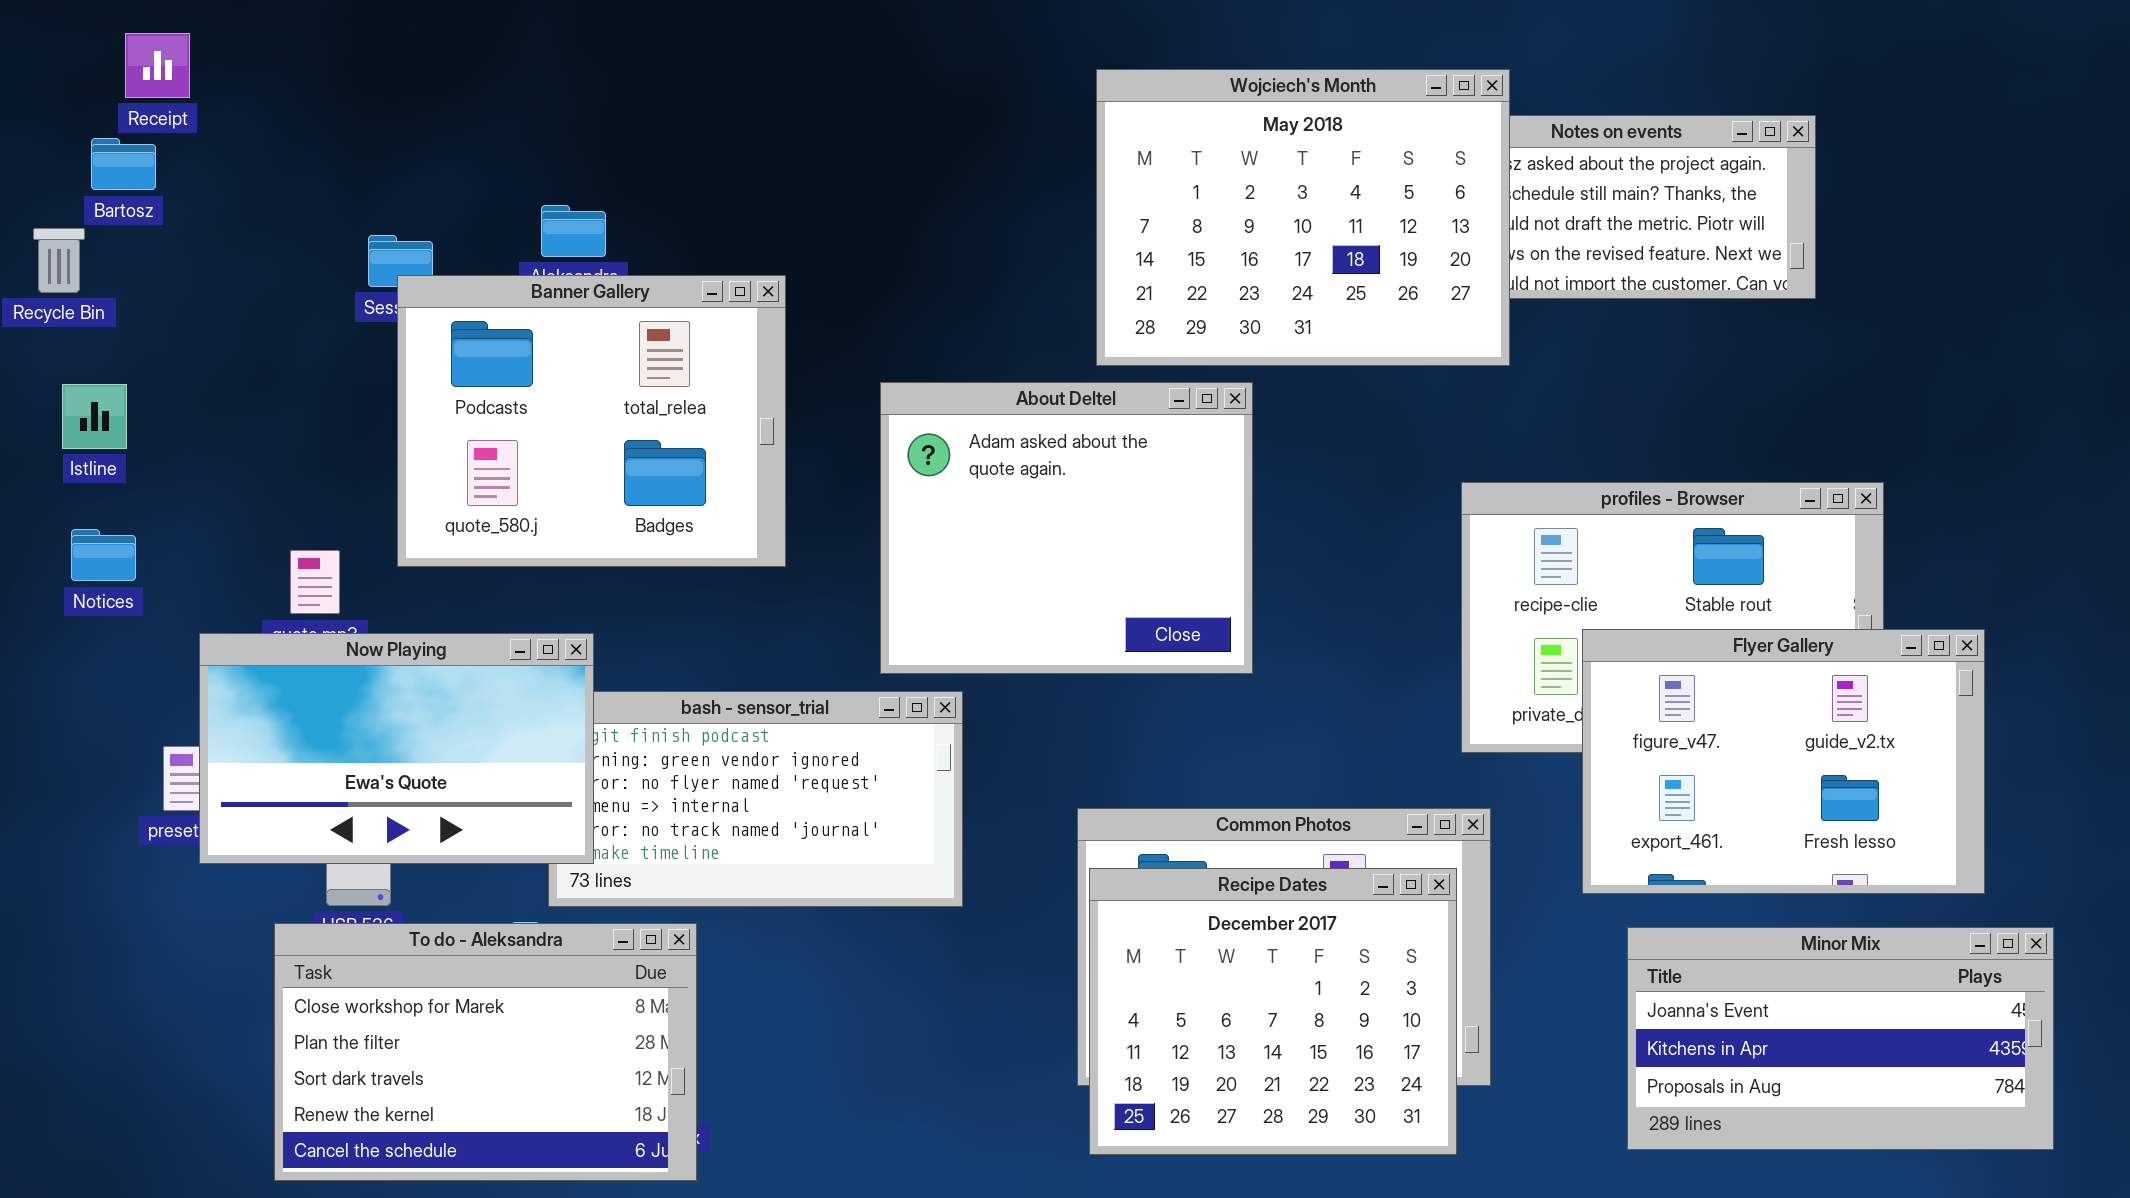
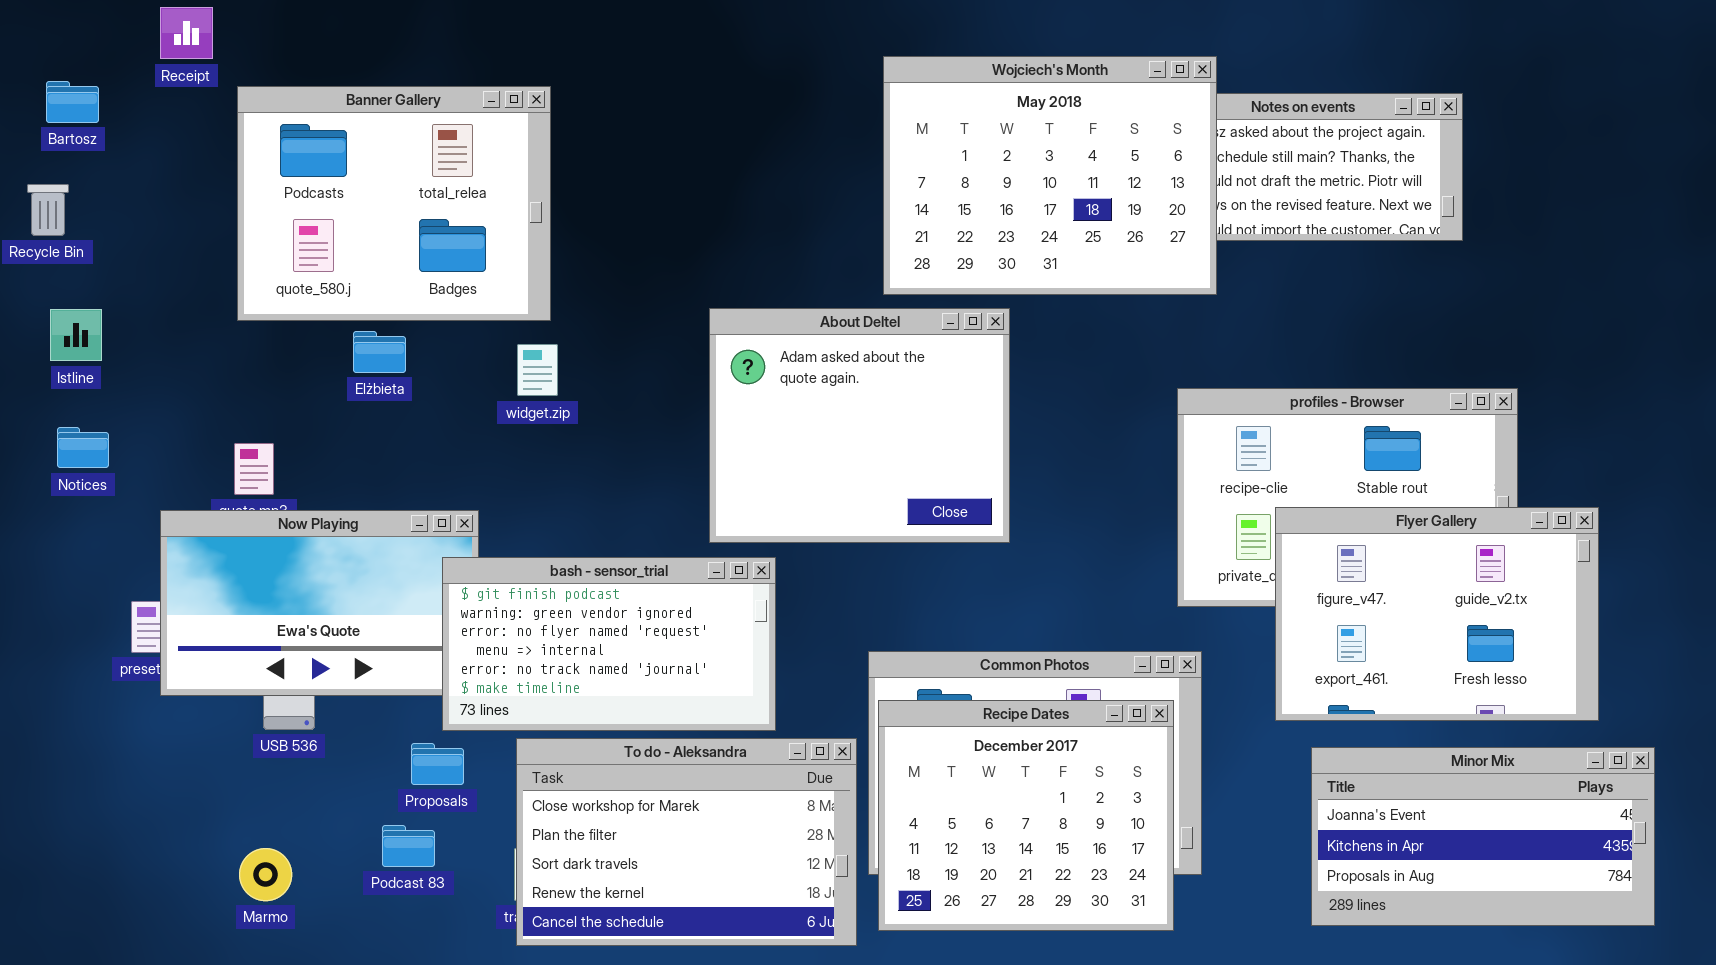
Receipt: [125,33,190,98] -> [160,7,213,59], moved
Bartosz: [91,138,156,190] -> [46,81,99,123], moved
Banner Gallery: [397,275,786,567] -> [237,86,551,321], moved
bash - sensor_trial: [548,691,963,907] -> [442,557,776,731], raised
To do - Aleksandra: [274,923,697,1181] -> [516,738,857,946], moved

